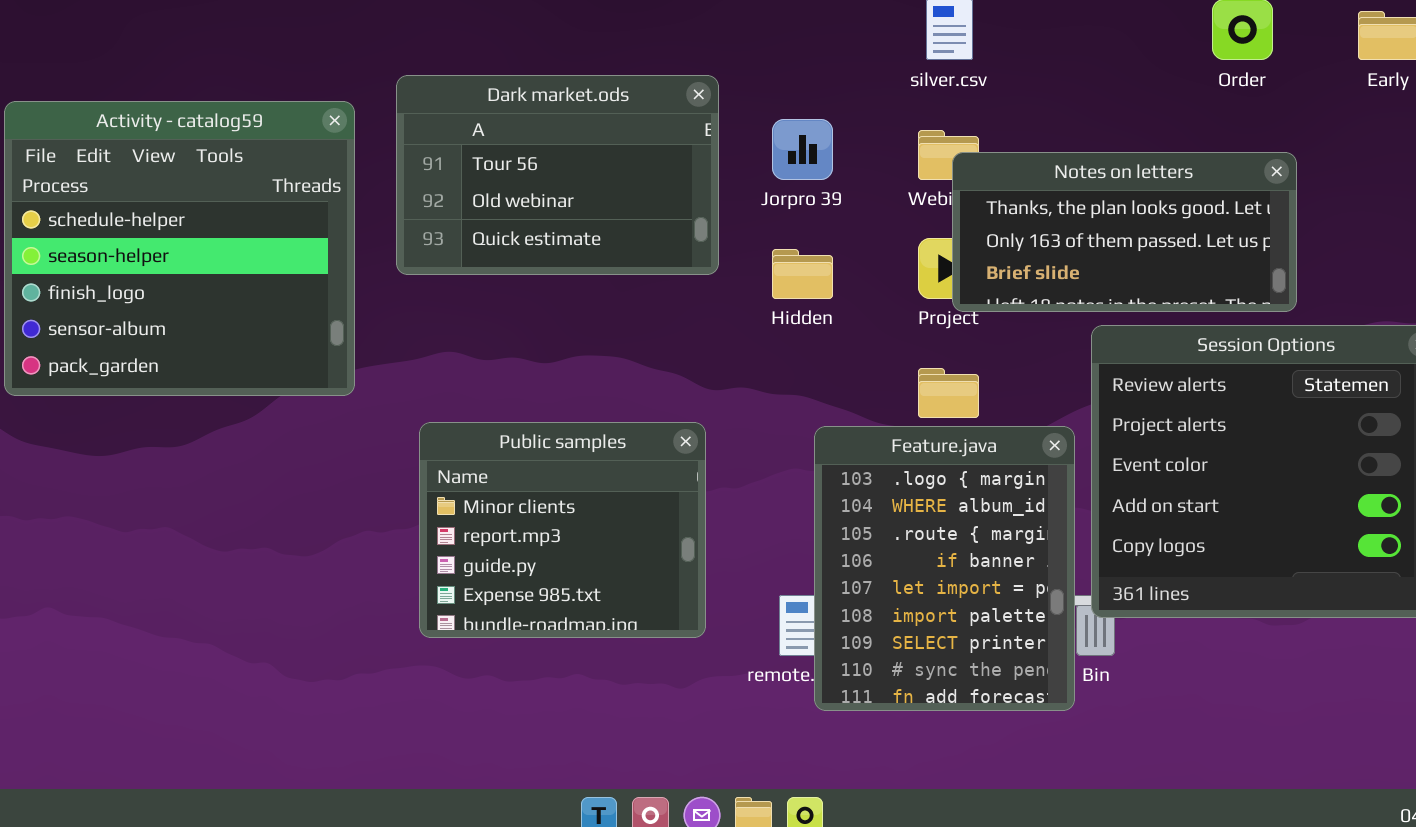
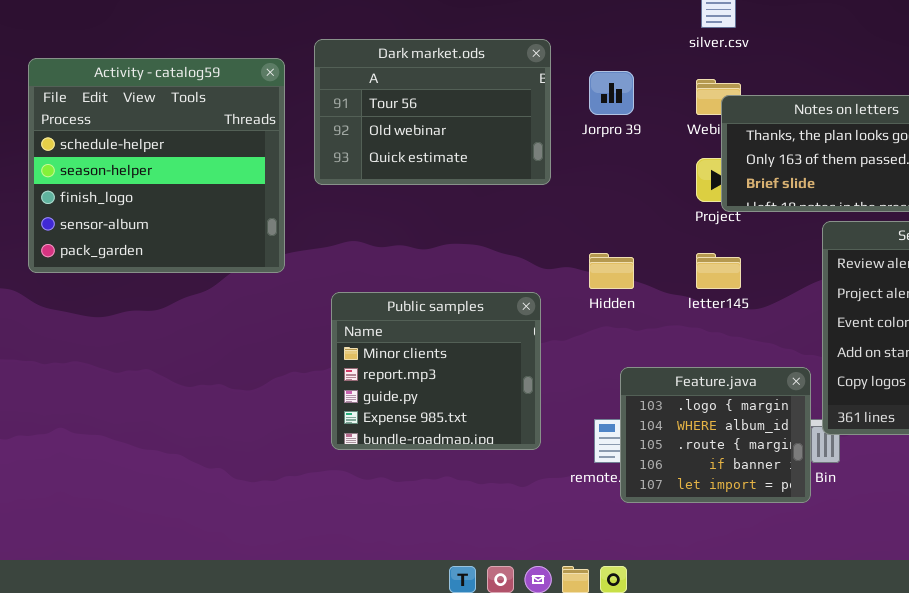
Hidden: [772,249,833,299] -> [589,253,634,289], moved
Feature.java: [814,426,1075,711] -> [620,367,811,503], resized

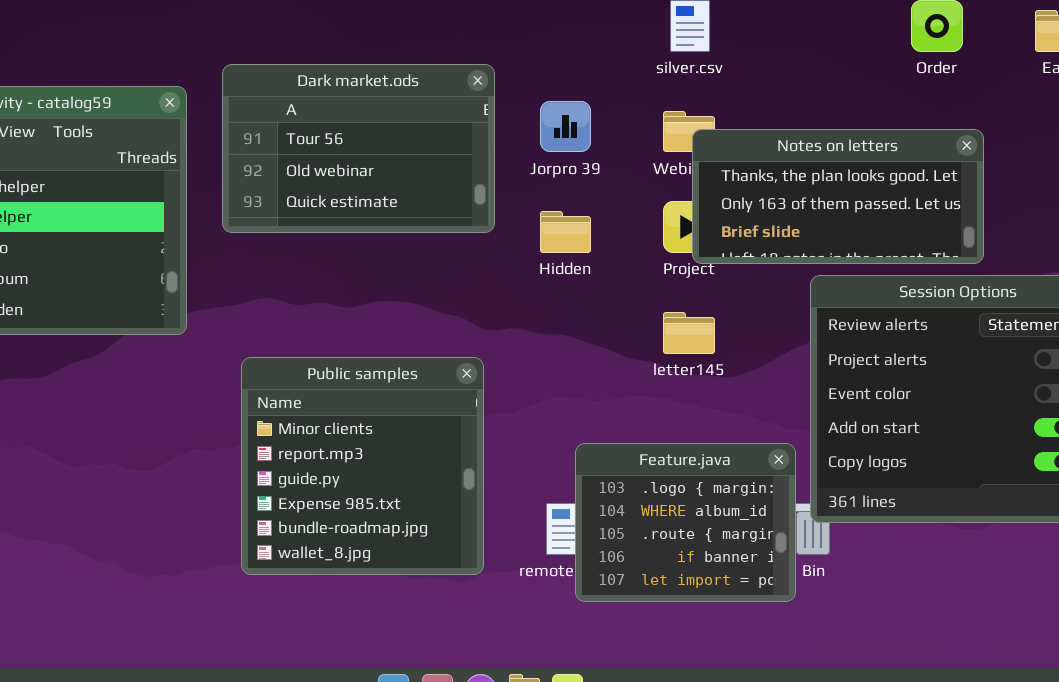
Hidden: [589,253,634,289] -> [540,211,591,253], moved
Public samples: [331,292,541,450] -> [241,357,484,575], resized

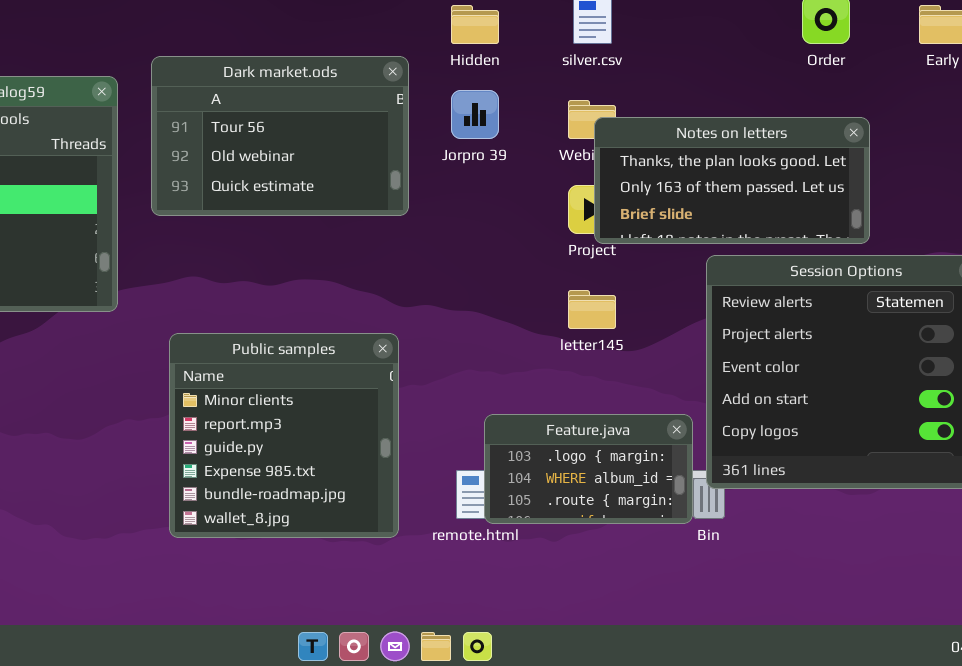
Hidden: [540,211,591,253] -> [451,5,499,44], moved
Feature.java: [575,443,796,602] -> [484,414,693,524], resized

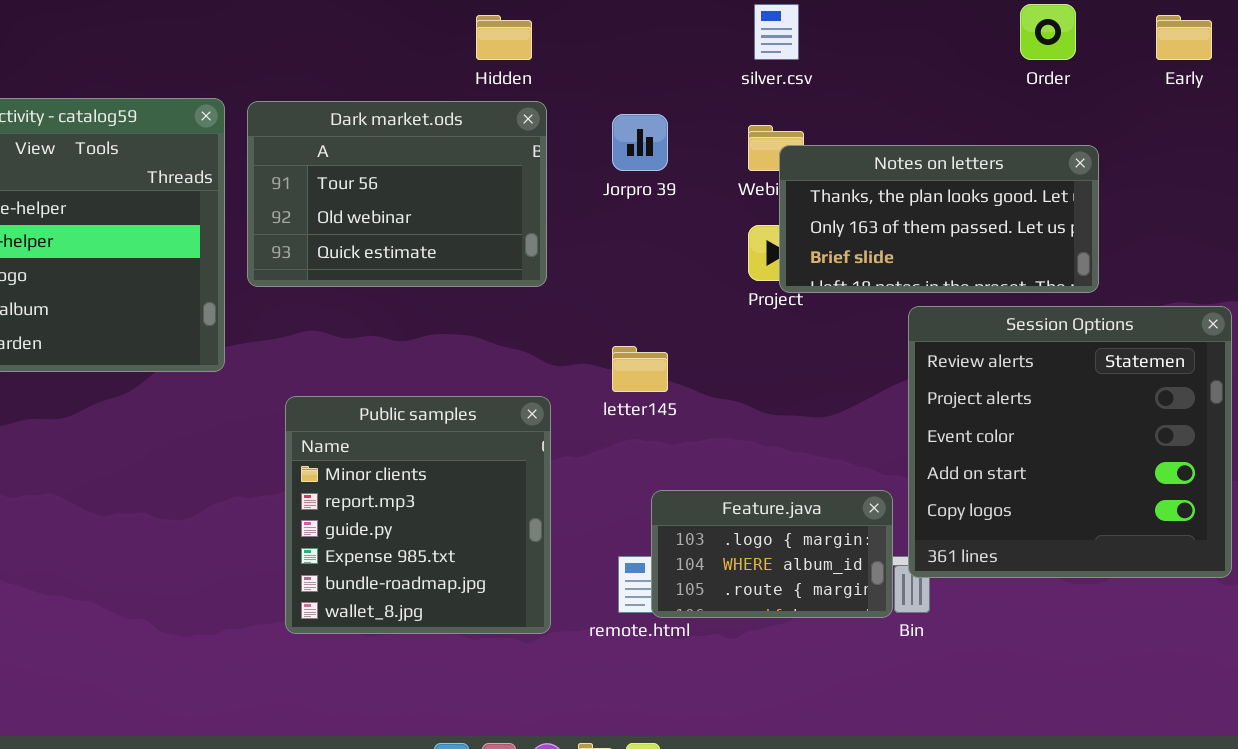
Hidden: [451,5,499,44] -> [476,15,532,60], moved
Dark market.ods: [151,56,409,216] -> [247,101,547,287], moved
letter145: [568,290,616,329] -> [612,346,668,392], moved

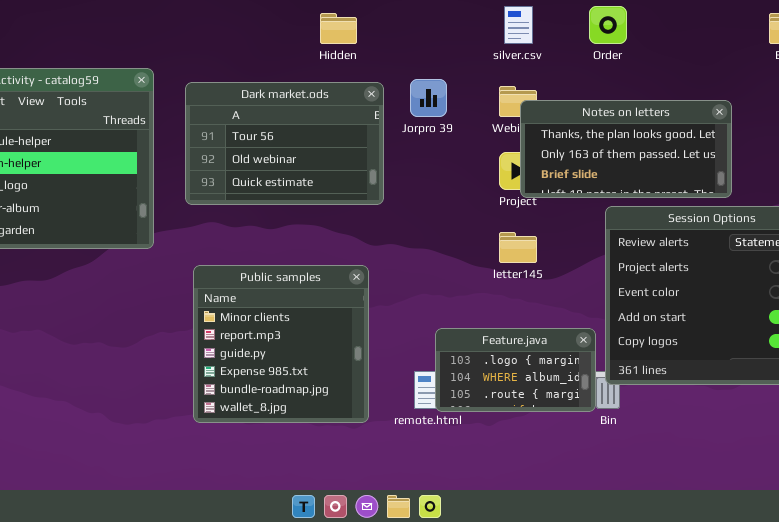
Order: [1020,4,1076,60] -> [589,6,627,44], moved
Dark market.ods: [247,101,547,287] -> [185,82,384,205], moved
letter145: [612,346,668,392] -> [499,232,537,263], moved

